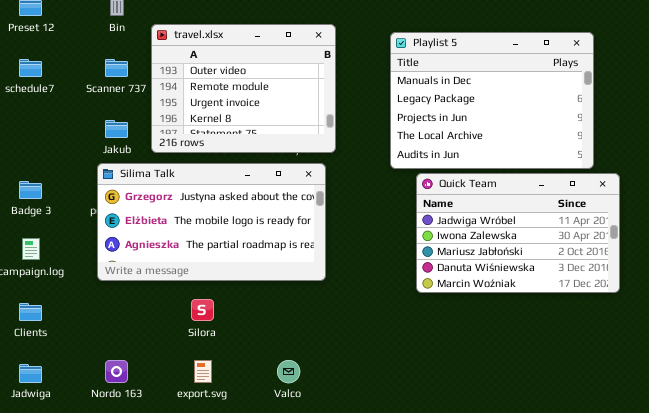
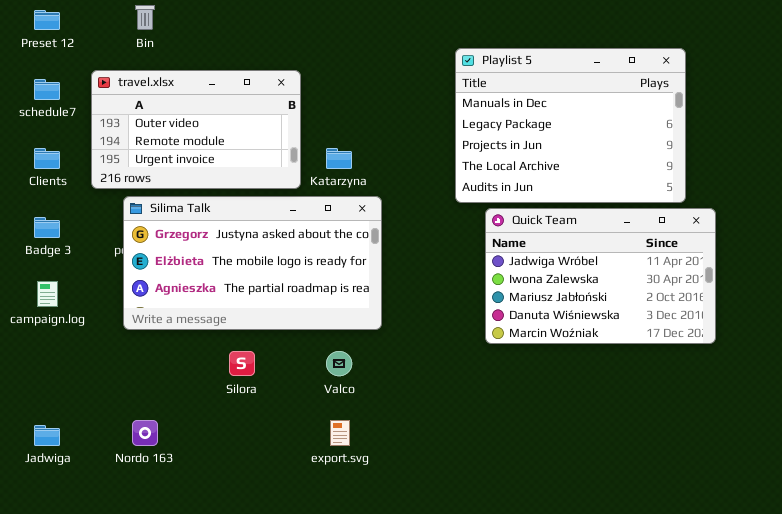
travel.xlsx: [151,24,336,153] -> [91,70,301,189], moved, resized
Clients: [19,303,42,321] -> [34,148,60,169], moved
export.svg: [194,360,212,383] -> [330,420,350,446], moved
Valco: [277,360,300,383] -> [326,351,352,376], moved

